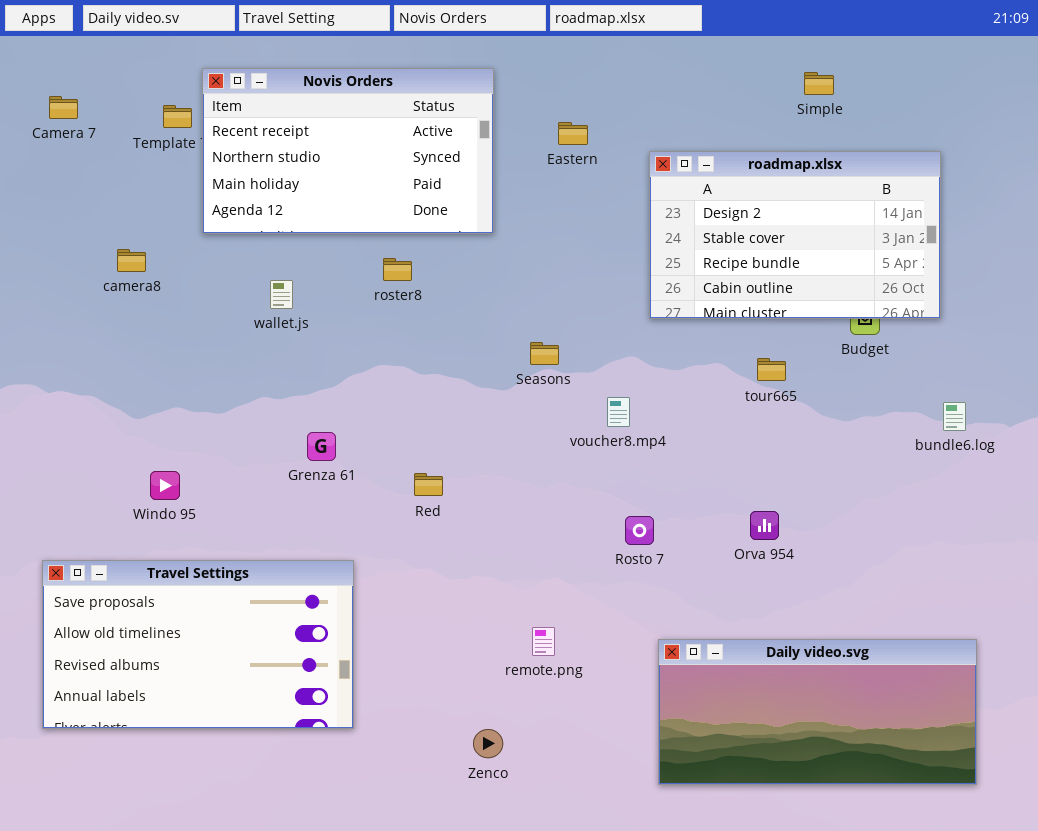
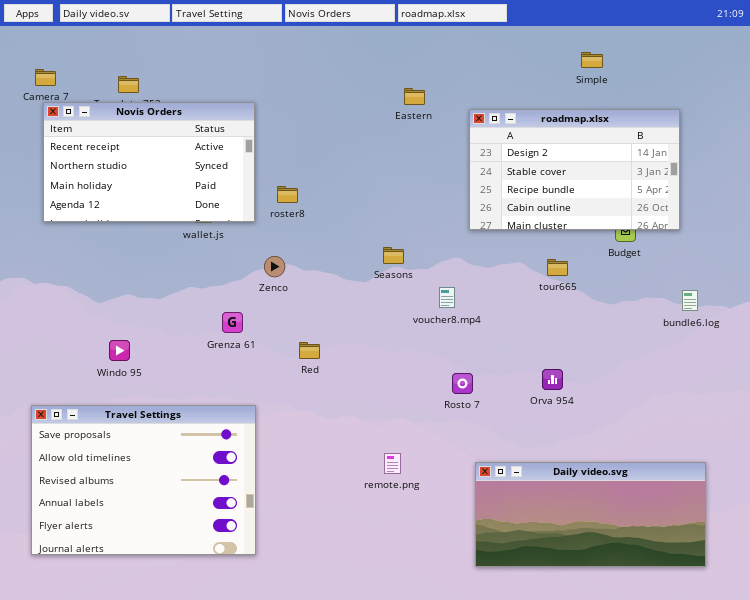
Novis Orders: [202,68,494,234] -> [43,102,255,222], moved
Travel Settings: [42,560,354,729] -> [31,405,256,555], resized
Zenco: [473,729,503,758] -> [264,256,285,277], moved

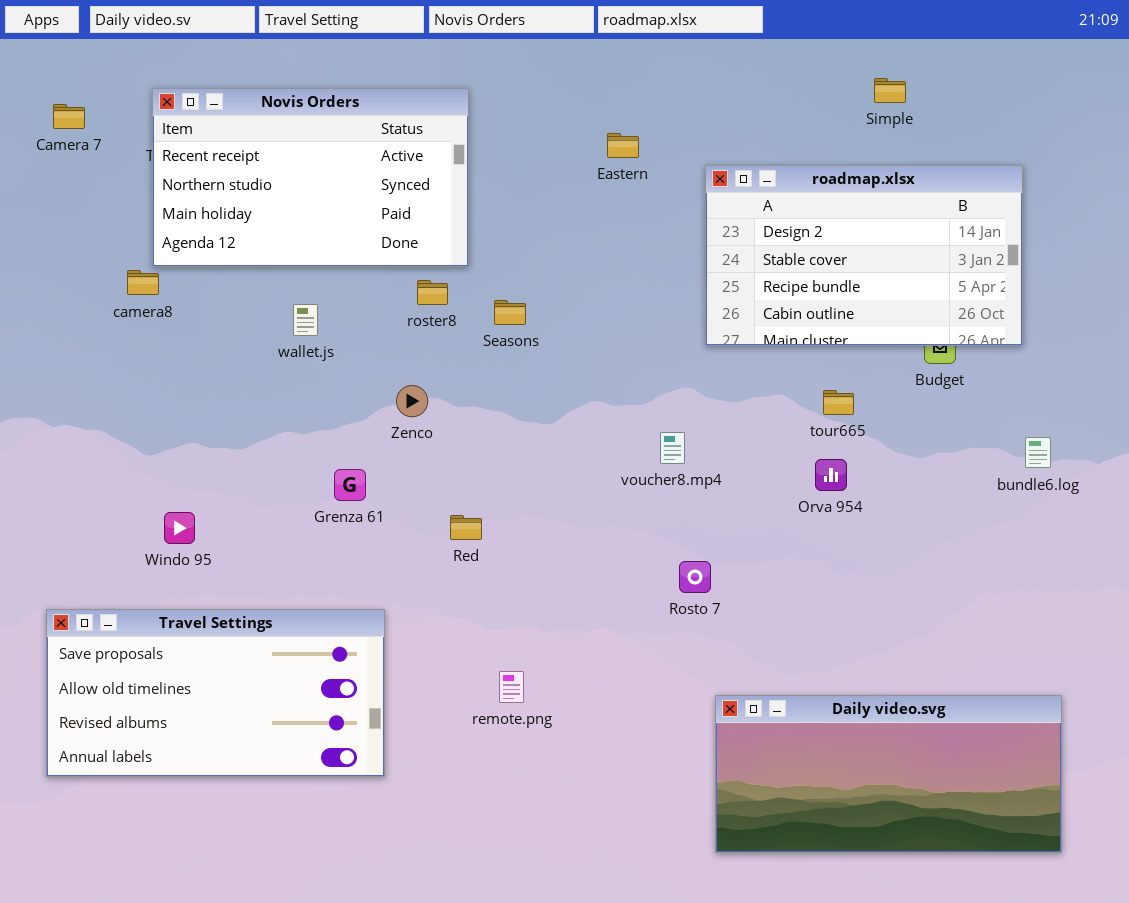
Novis Orders: [43,102,255,222] -> [152,88,469,267], moved
Seasons: [383,247,404,264] -> [494,300,526,325], moved
Orva 954: [542,369,563,390] -> [815,459,847,491], moved
Travel Settings: [31,405,256,555] -> [46,609,385,777], resized
remote.png: [384,453,401,474] -> [499,671,524,703], moved

